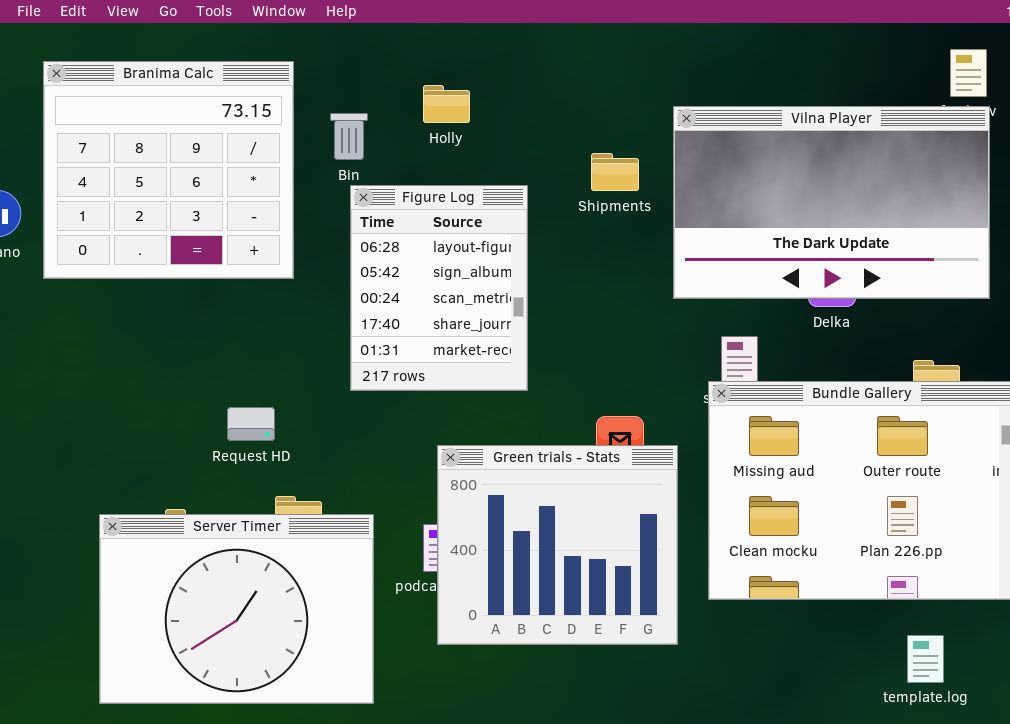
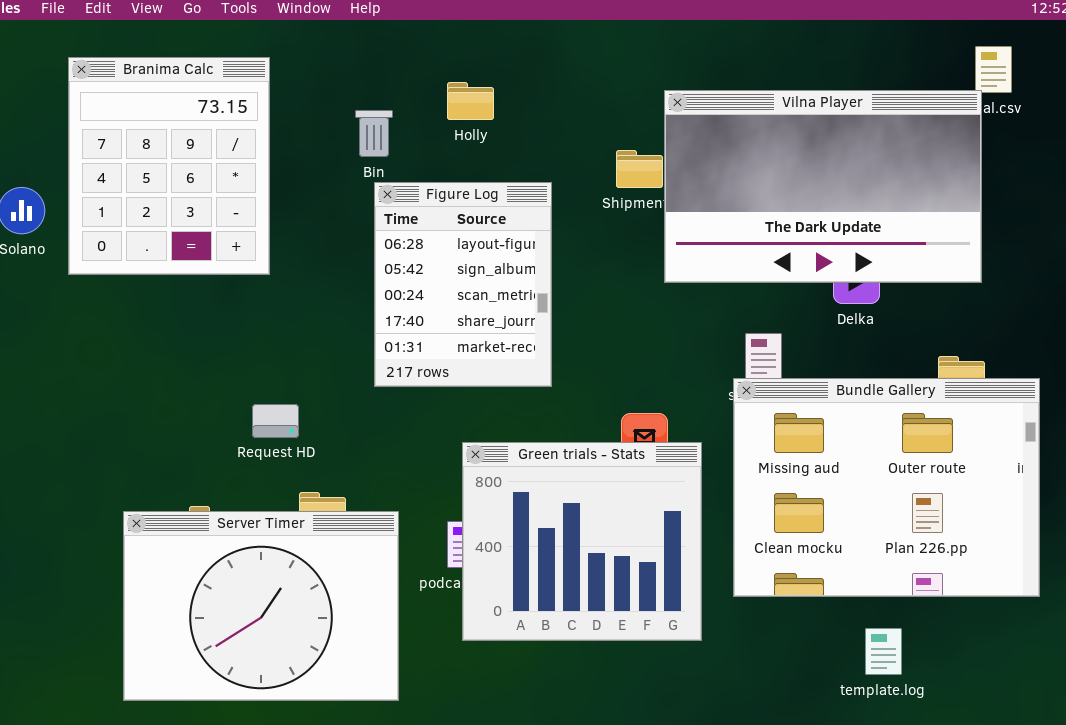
Branima Calc: [43,61,294,279] -> [68,57,270,275], resized
Vilna Player: [673,106,990,299] -> [664,90,982,283], moved
template.log: [907,635,944,683] -> [865,628,902,675], moved

